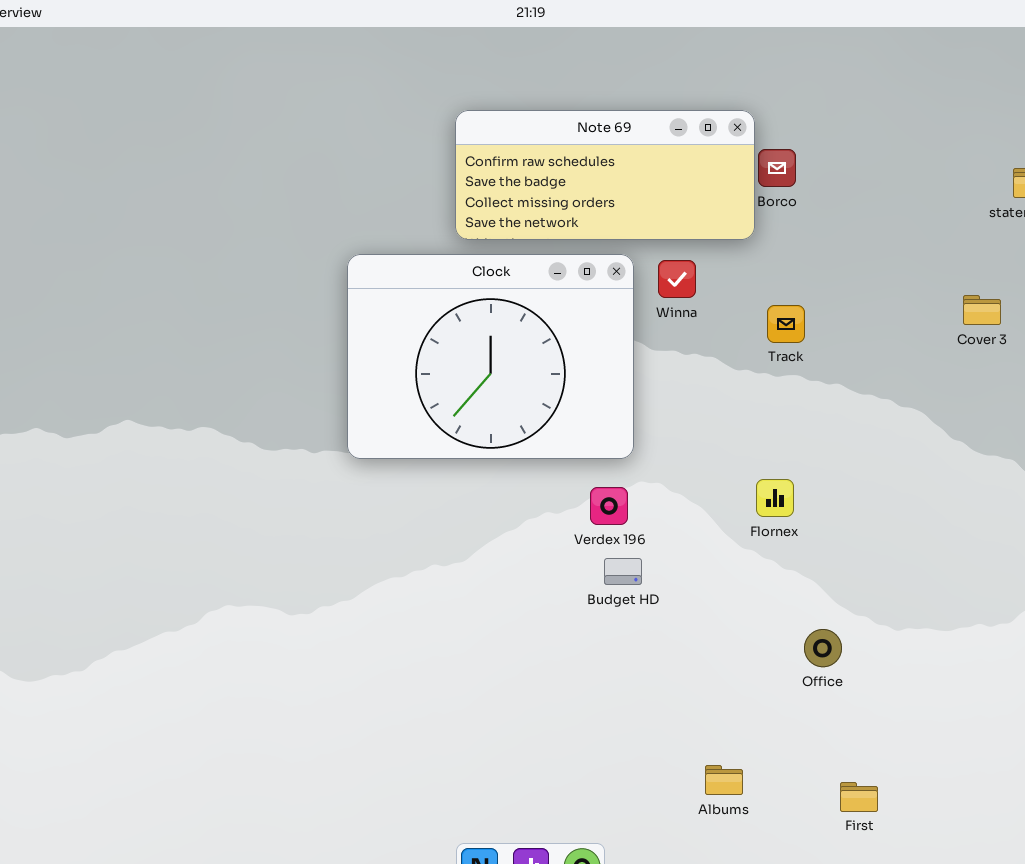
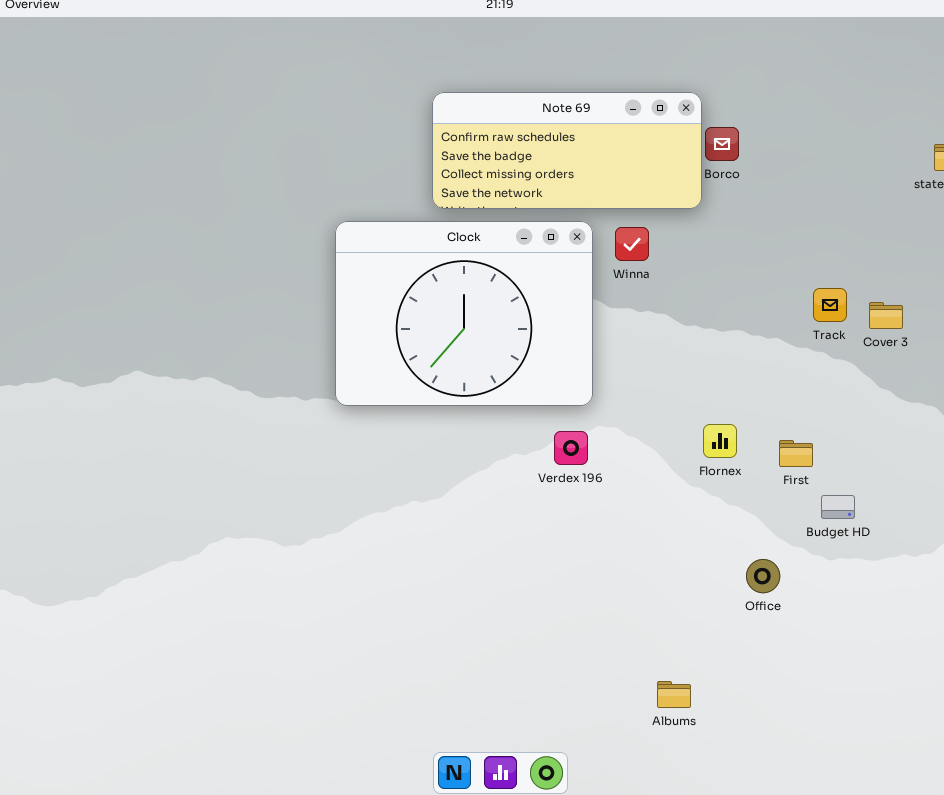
Cover 3: [963,295,1001,325] -> [869,302,903,329], moved
Track: [767,305,805,343] -> [813,288,847,322], moved
Budget HD: [604,558,642,585] -> [821,495,855,519], moved
First: [840,782,878,812] -> [779,440,813,467], moved

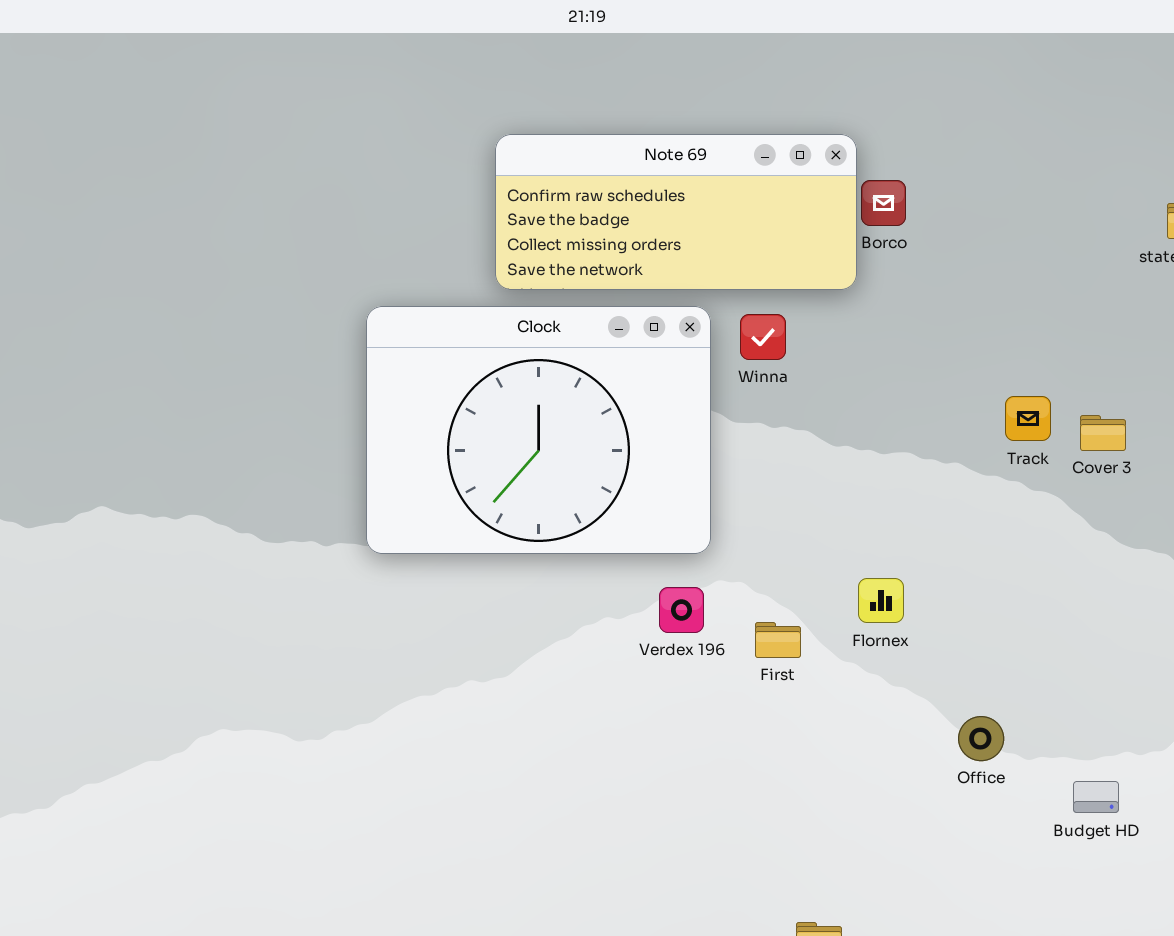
First: [779,440,813,467] -> [755,622,801,658], moved
Budget HD: [821,495,855,519] -> [1073,781,1119,813], moved
Office: [746,559,780,593] -> [958,716,1004,761], moved

